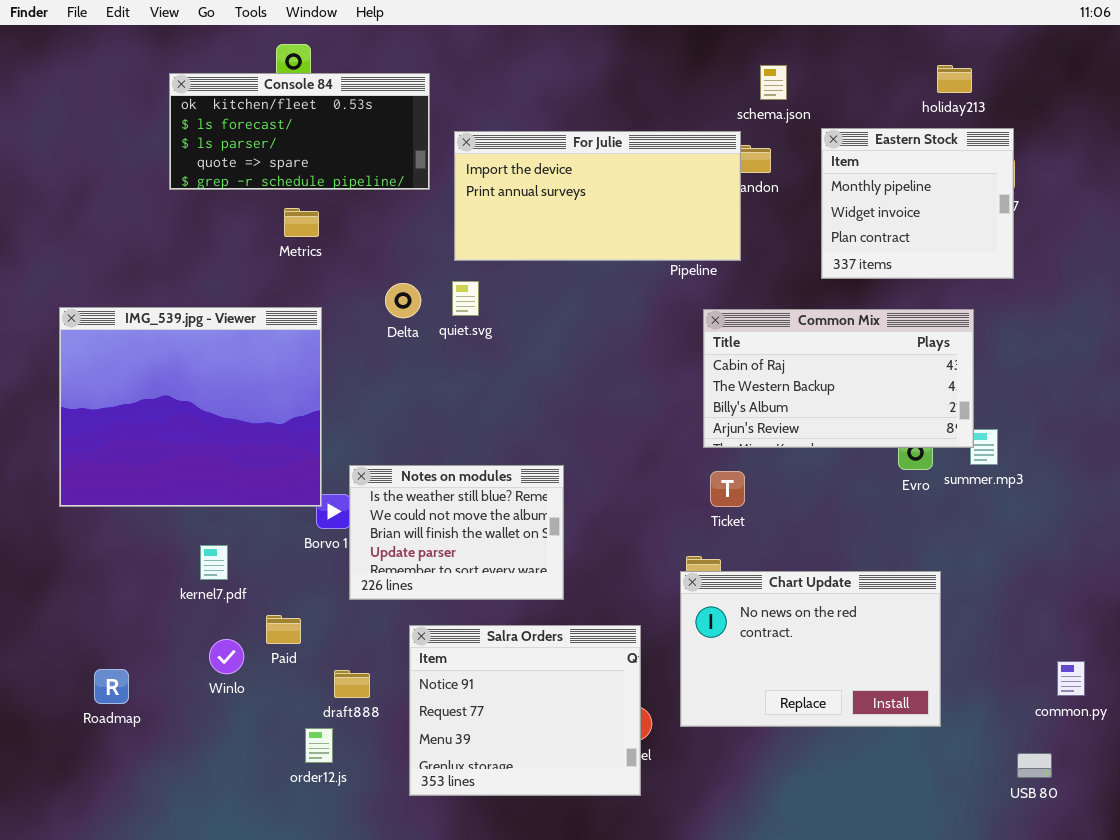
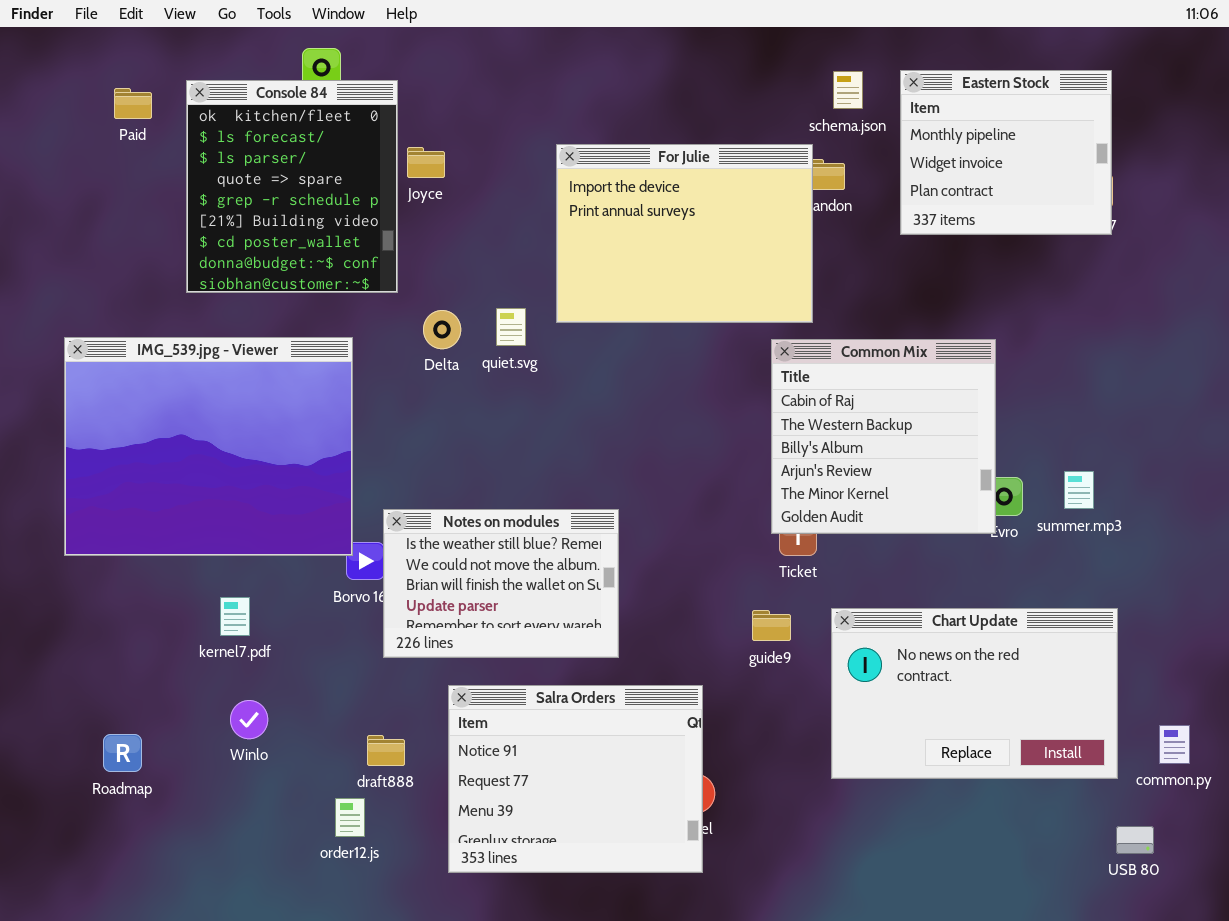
Console 84: [169,73,430,190] -> [186,80,398,293], resized
Eastern Stock: [821,128,1014,279] -> [900,70,1112,235], moved
For Julie: [454,131,741,261] -> [556,144,813,323], resized
Common Mix: [703,309,974,448] -> [771,339,996,534], resized
Chart Update: [680,571,941,727] -> [831,608,1118,779], moved
Paid: [266,615,301,644] -> [114,88,152,119], moved

